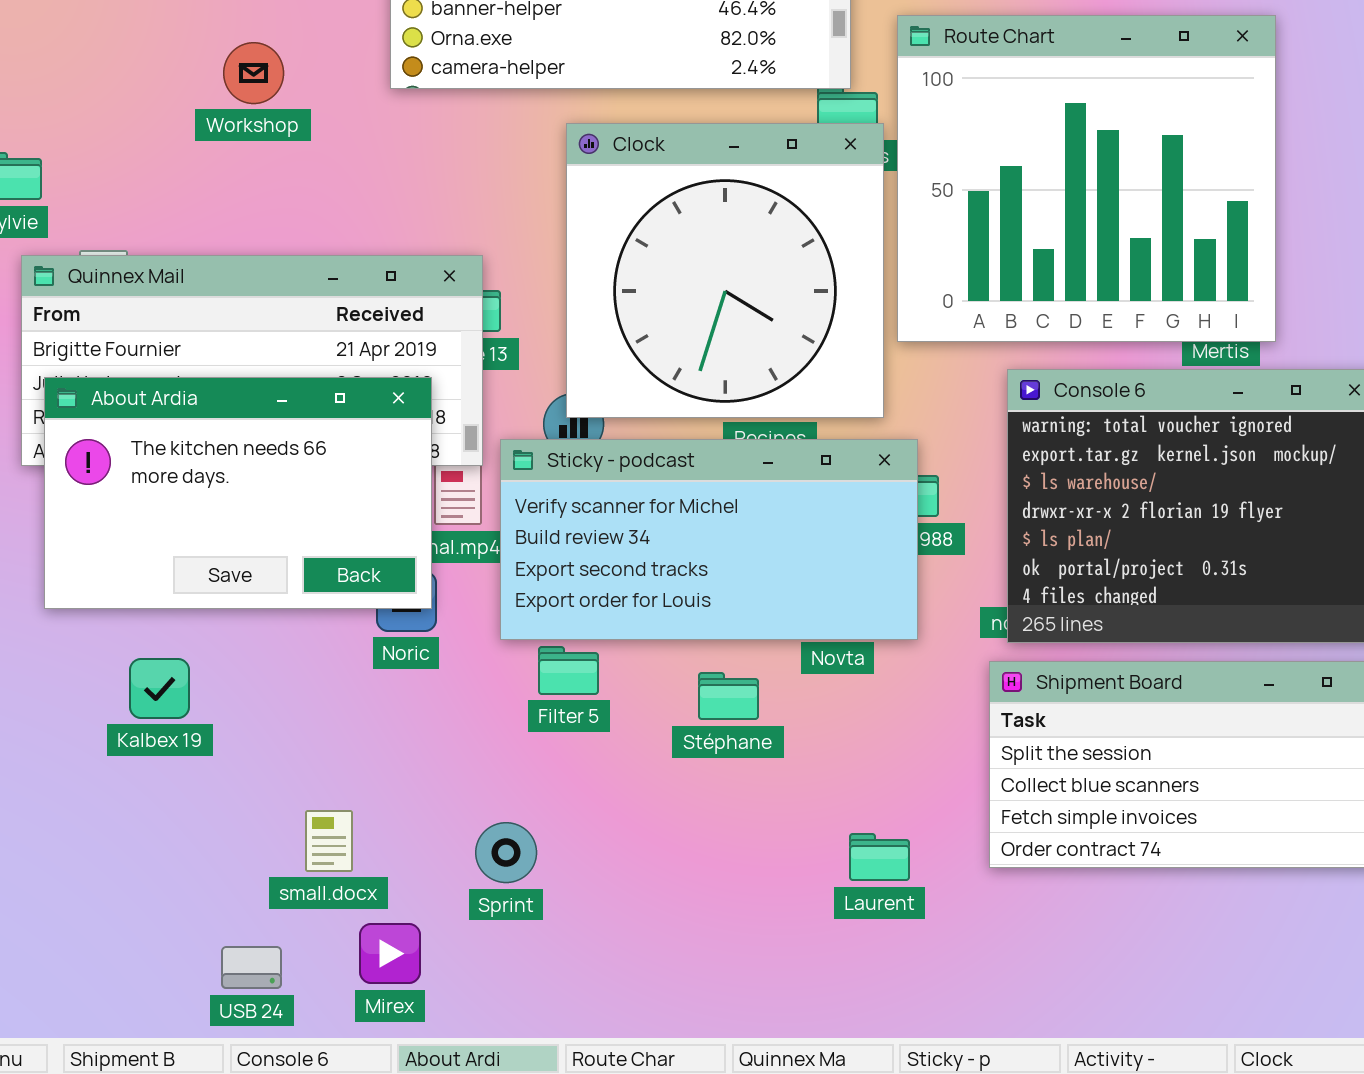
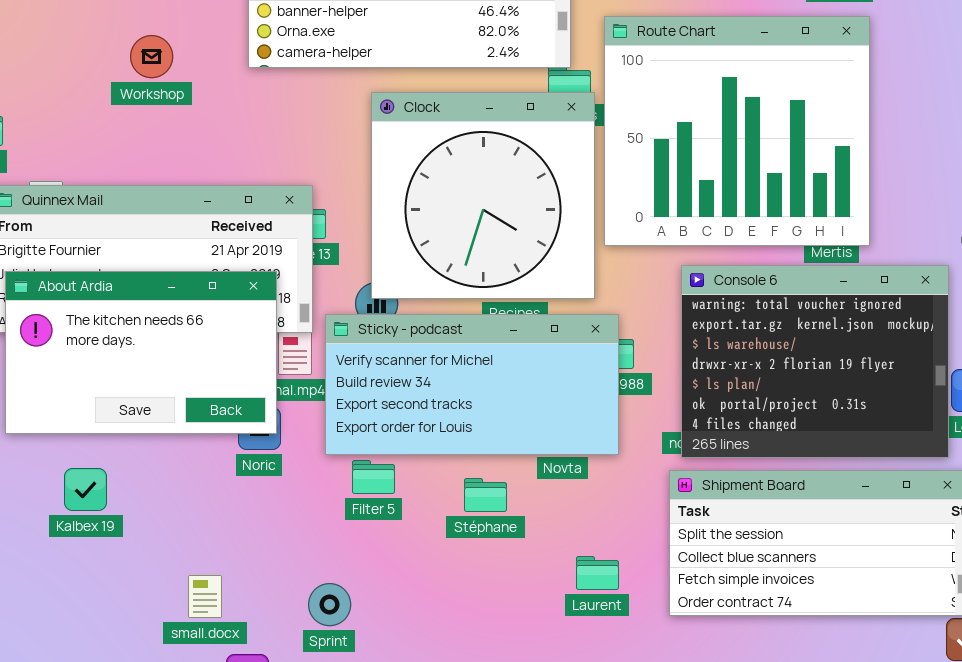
Laurent: [849,833,910,881] -> [576,556,619,590], moved

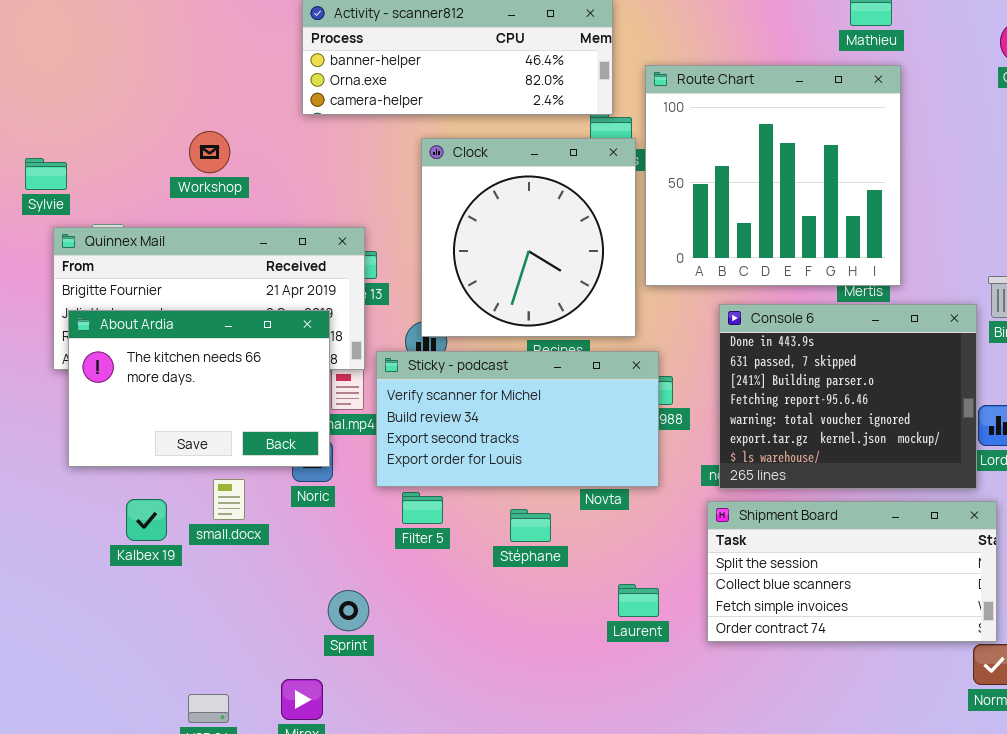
Workshop: [130,35,173,78] -> [189,131,230,173], moved
Console 6: [681,265,949,458] -> [719,304,977,489], scrolled up 4 rows
small.docx: [188,575,222,618] -> [213,479,245,520], moved
Sprint: [308,583,351,626] -> [328,590,369,631], moved

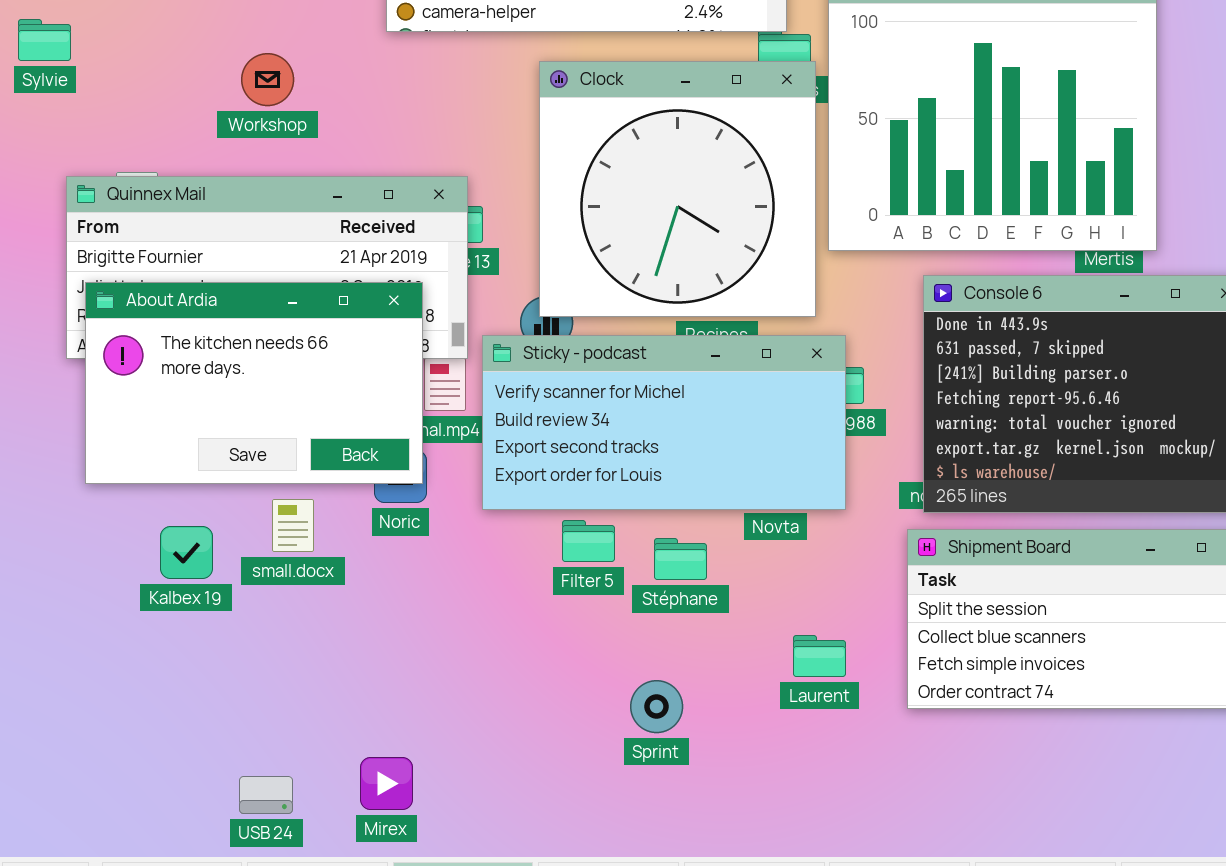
Sylvie: [25,158,67,190] -> [18,19,71,61], moved
Filter 5: [402,492,443,524] -> [562,520,615,562], moved
Sprint: [328,590,369,631] -> [630,680,683,733], moved

